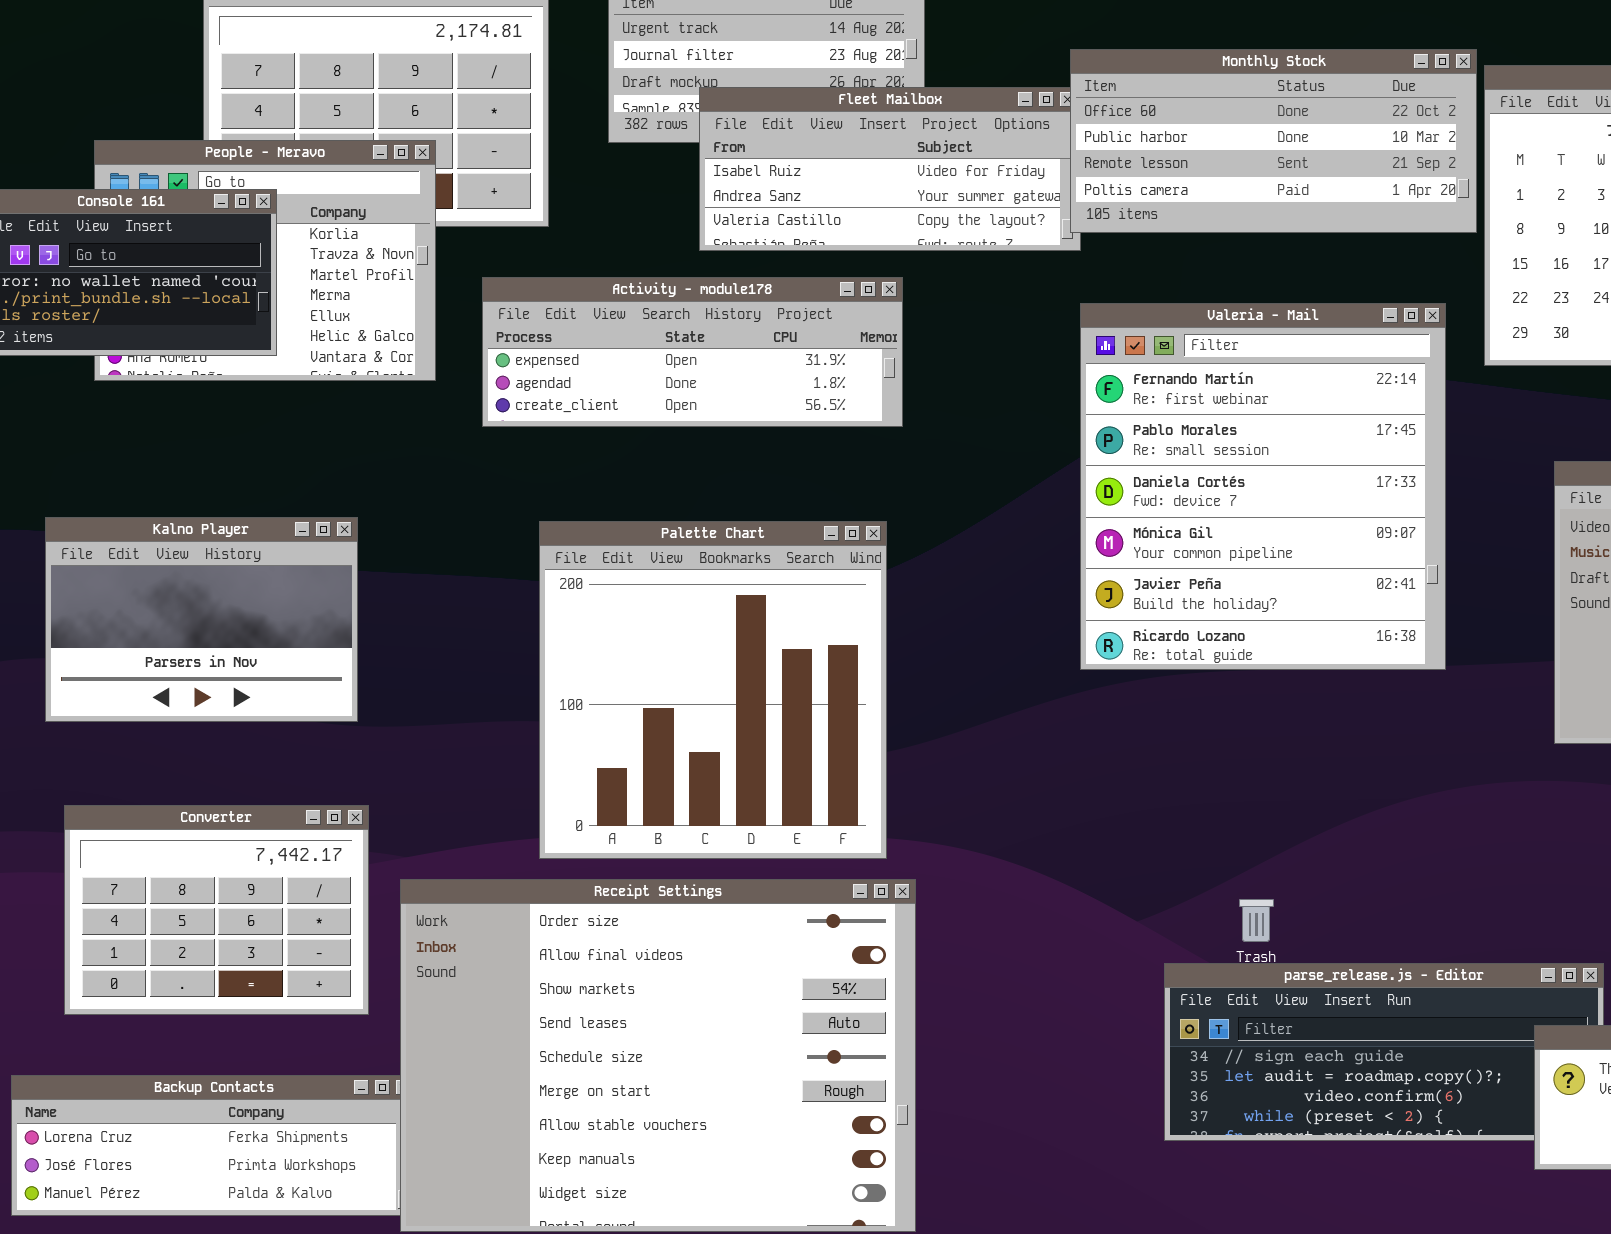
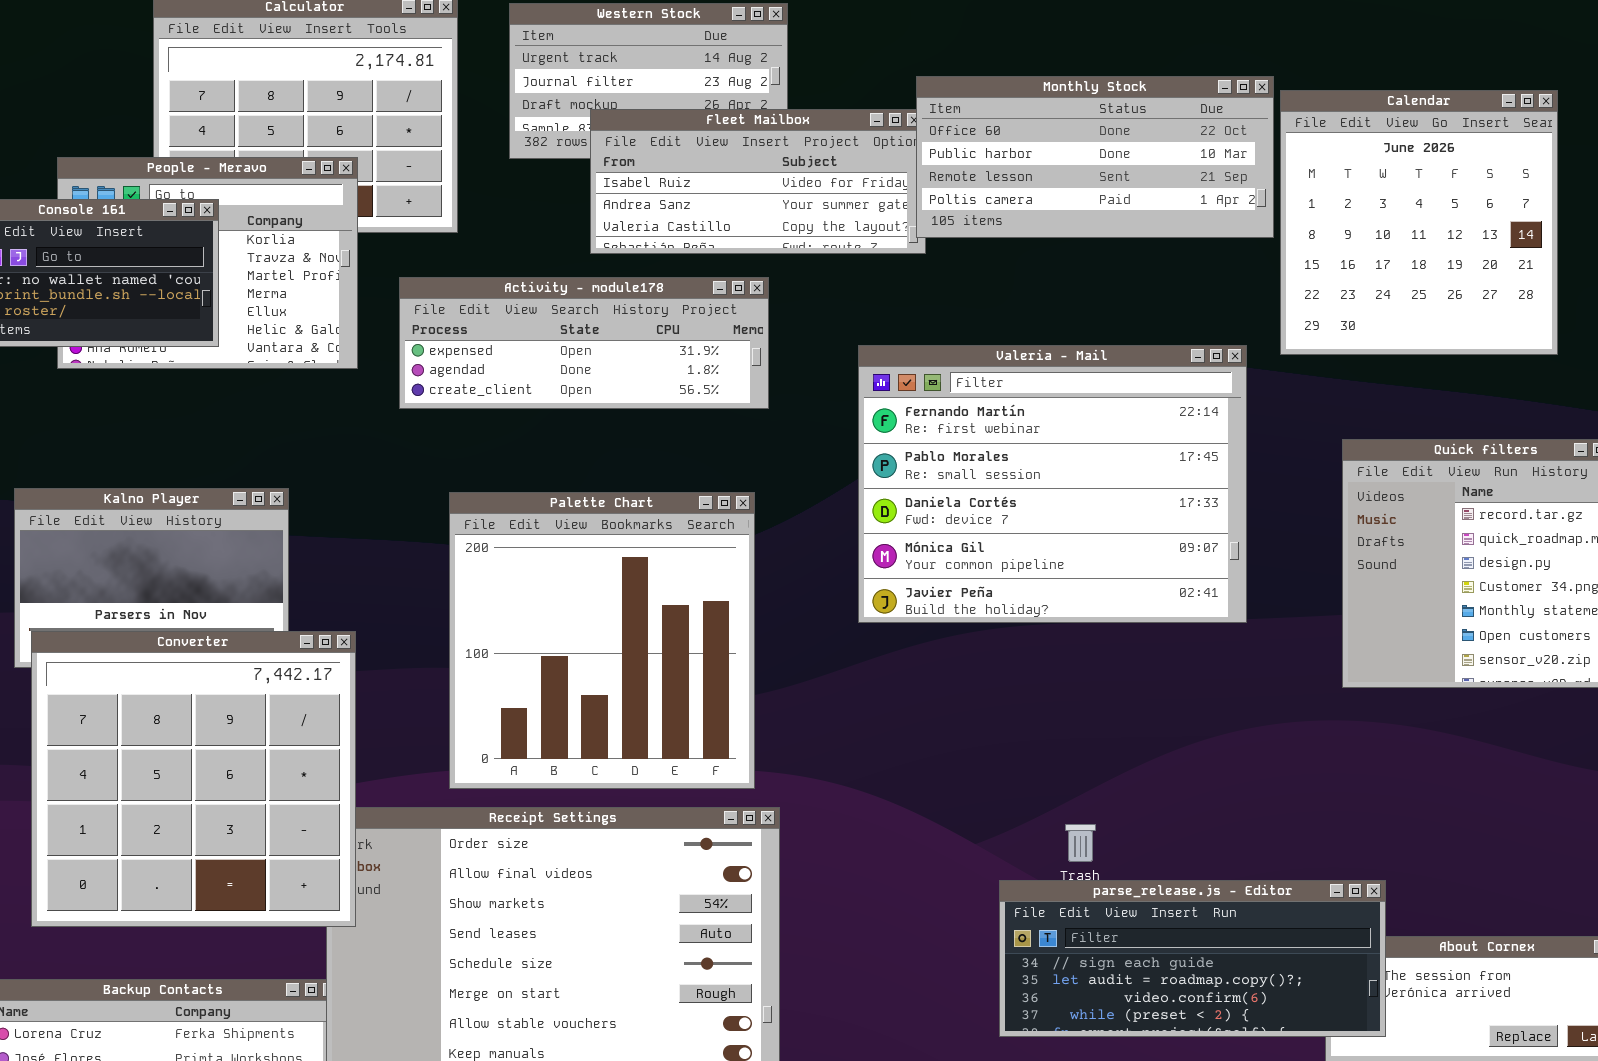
Valeria - Mail: [1080,303,1446,670] -> [858,345,1247,623], resized
Converter: [64,805,369,1015] -> [31,631,356,927], resized
parse_release.js - Editor: [1164,963,1604,1141] -> [999,880,1386,1037], raised

